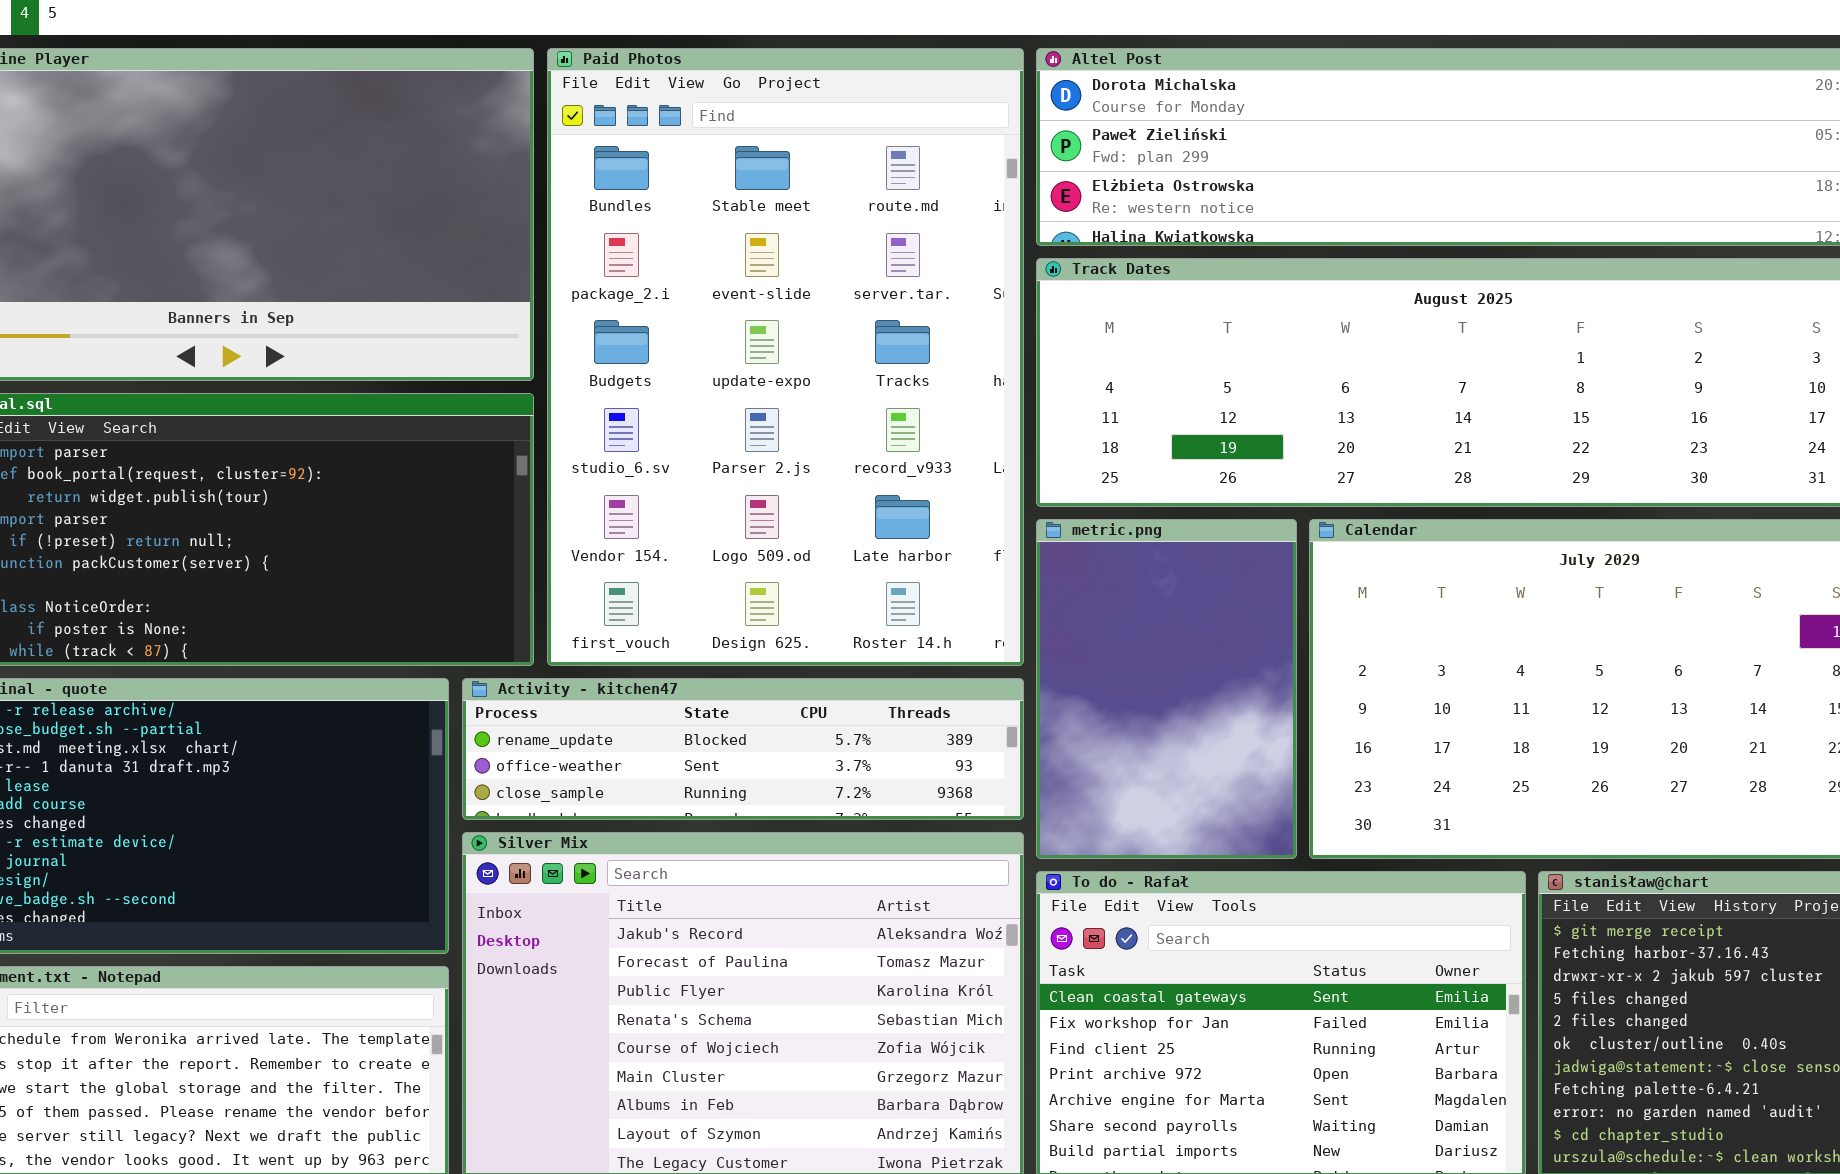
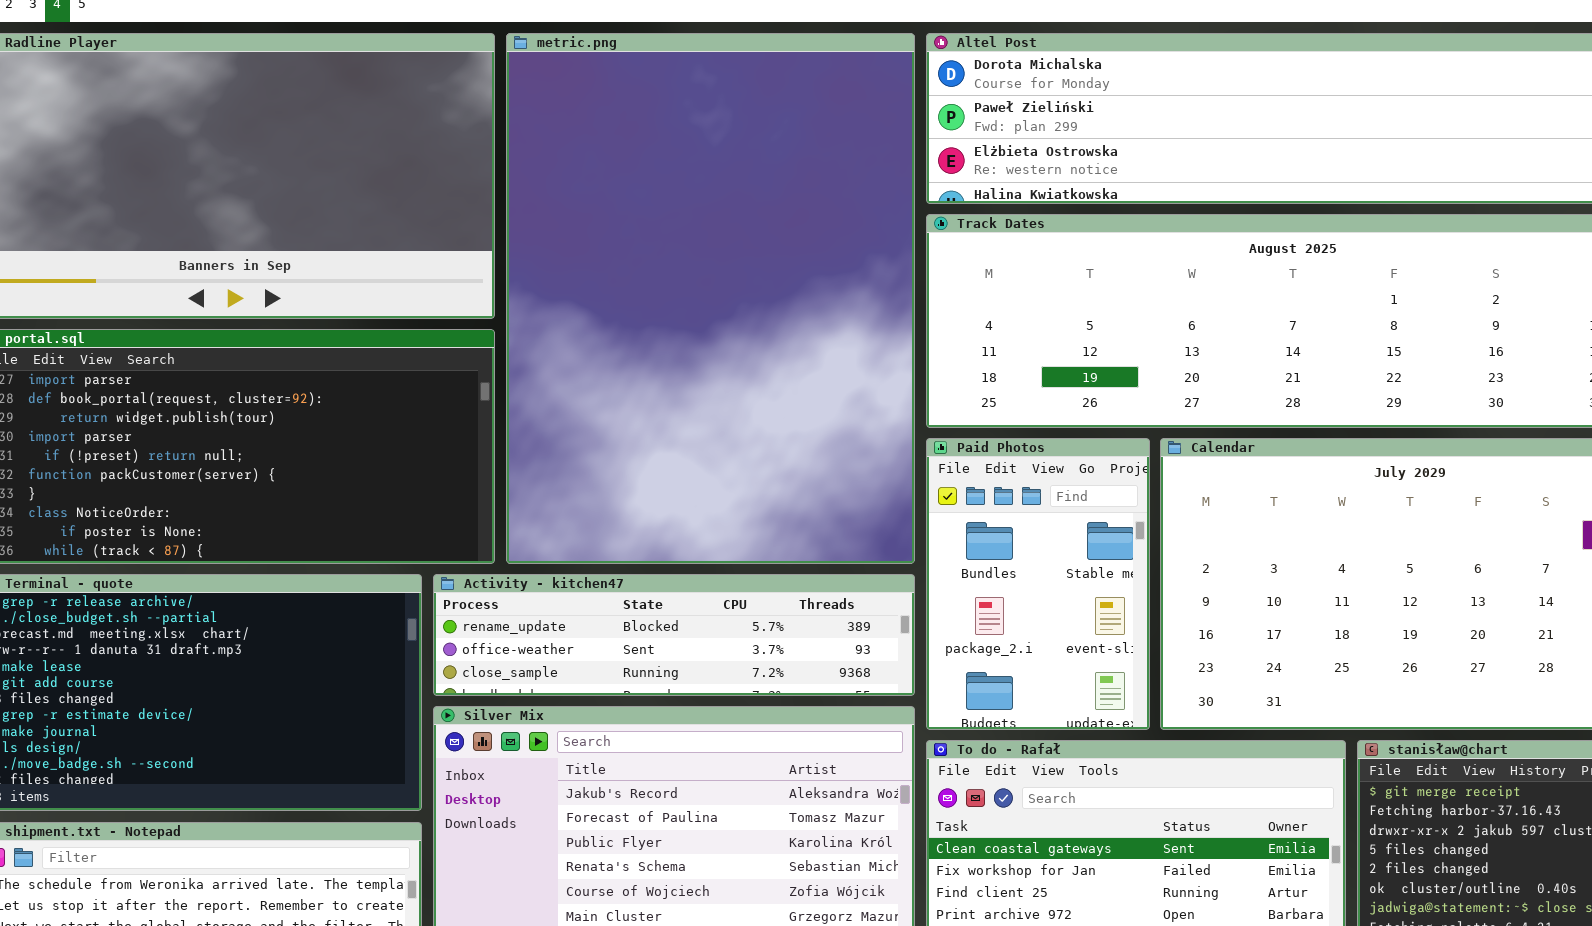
Paid Photos: [547,48,1024,666] -> [926,438,1150,730], moved, resized
metric.png: [1036,519,1297,859] -> [506,33,915,564], moved, resized

